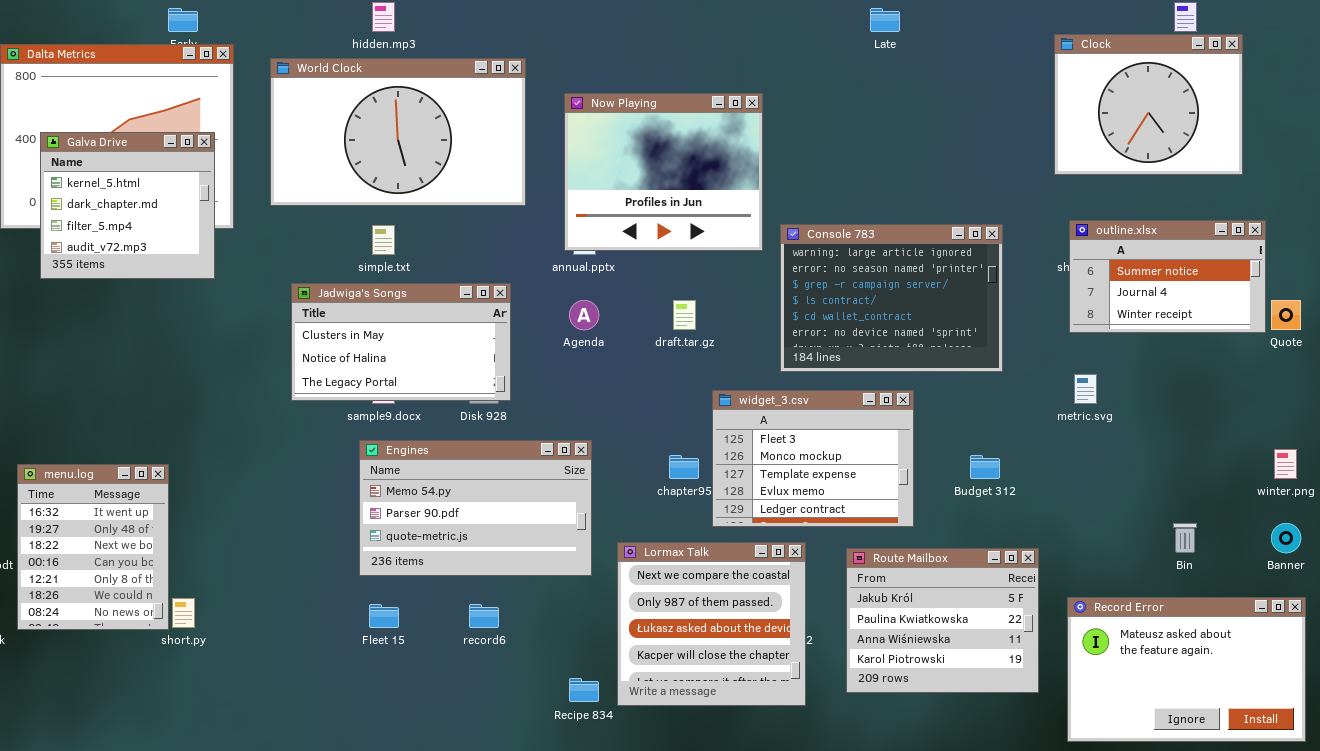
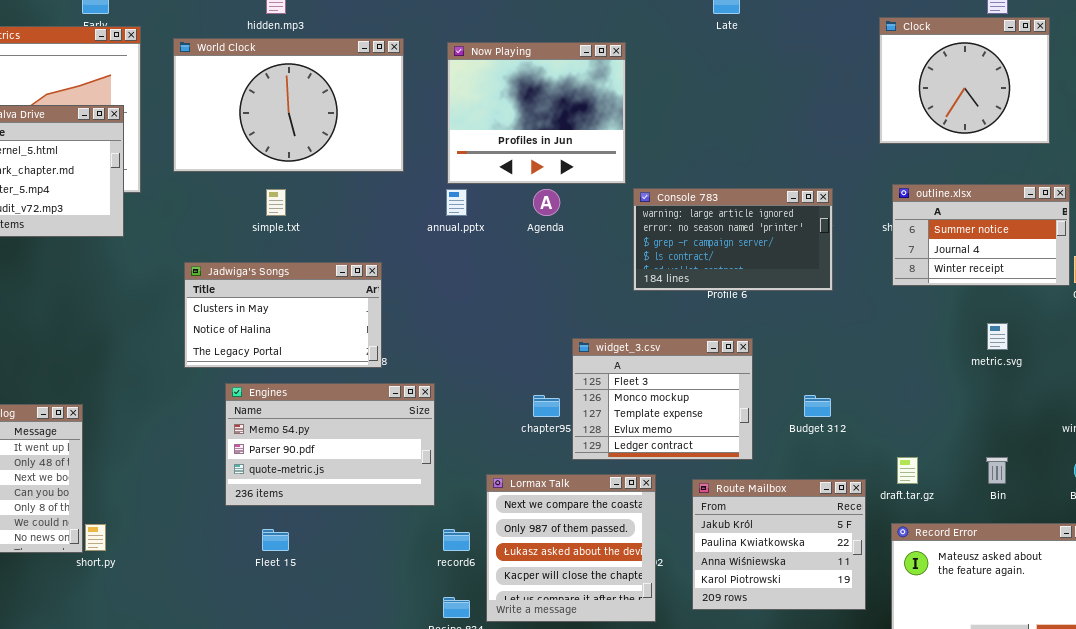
Now Playing: [564,93,763,251] -> [447,42,626,184], moved
Console 783: [780,224,1003,372] -> [633,188,833,291], resized
Jadwiga's Songs: [291,283,511,401] -> [184,262,382,368], moved
Agenda: [569,300,599,330] -> [533,189,560,216], moved
draft.tar.gz: [673,300,696,330] -> [897,457,918,484], moved
metric.svg: [1074,374,1097,404] -> [987,323,1008,350], moved
Engines: [359,440,592,576] -> [225,383,435,506], moved
record6: [469,604,499,628] -> [443,529,470,551], moved

